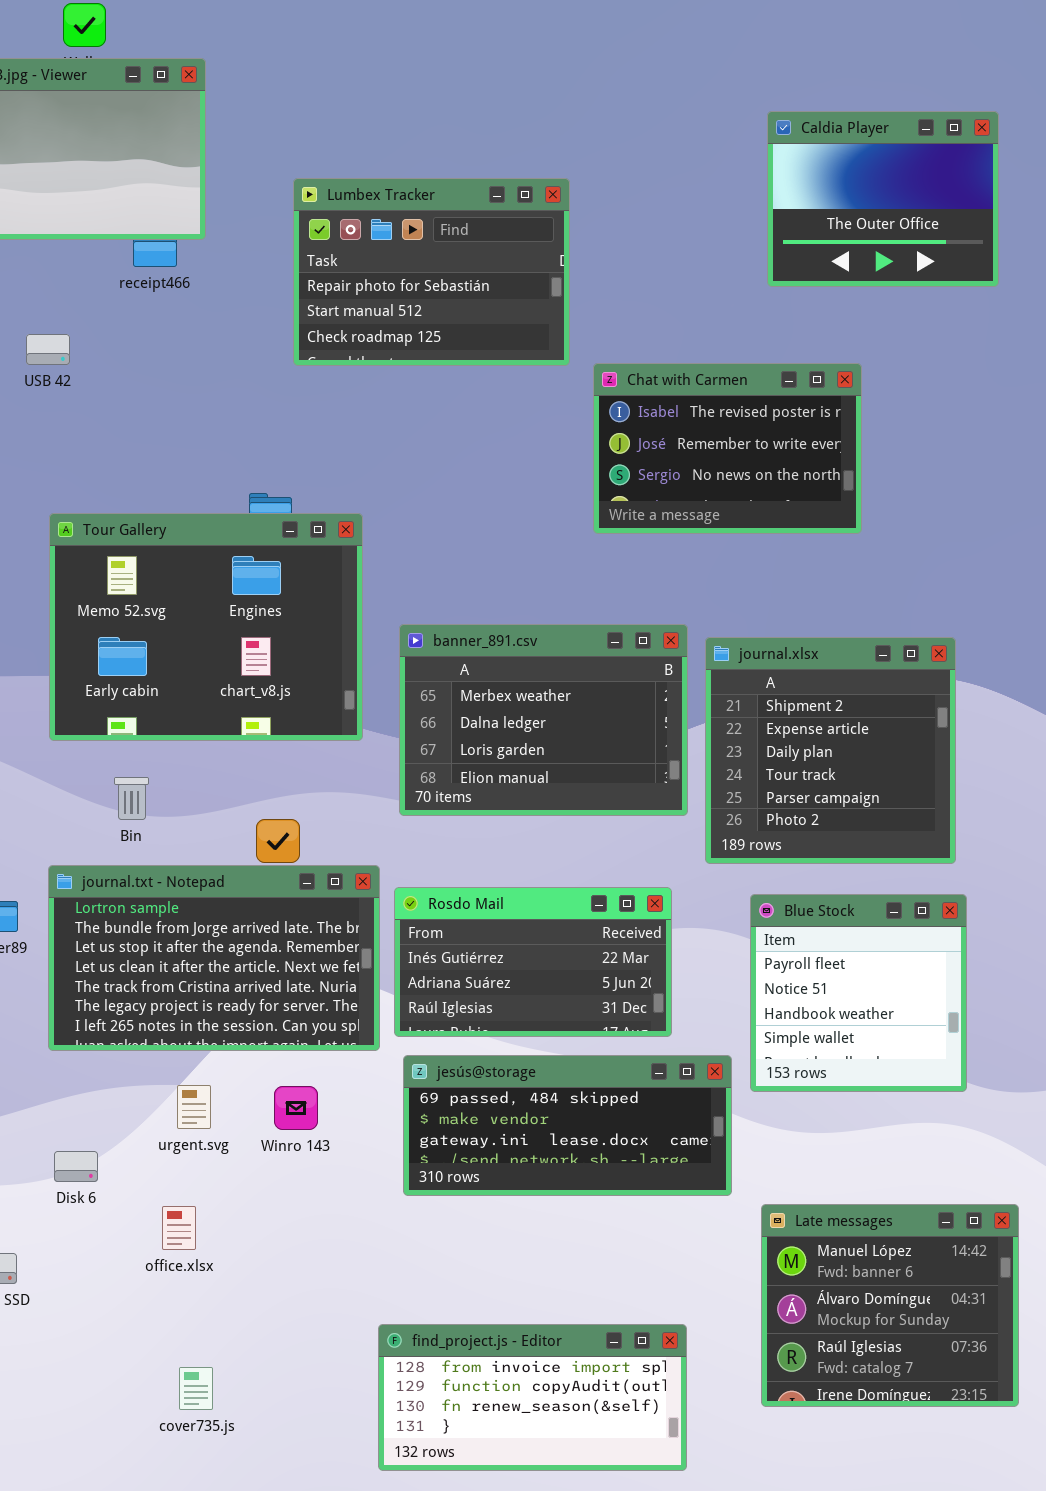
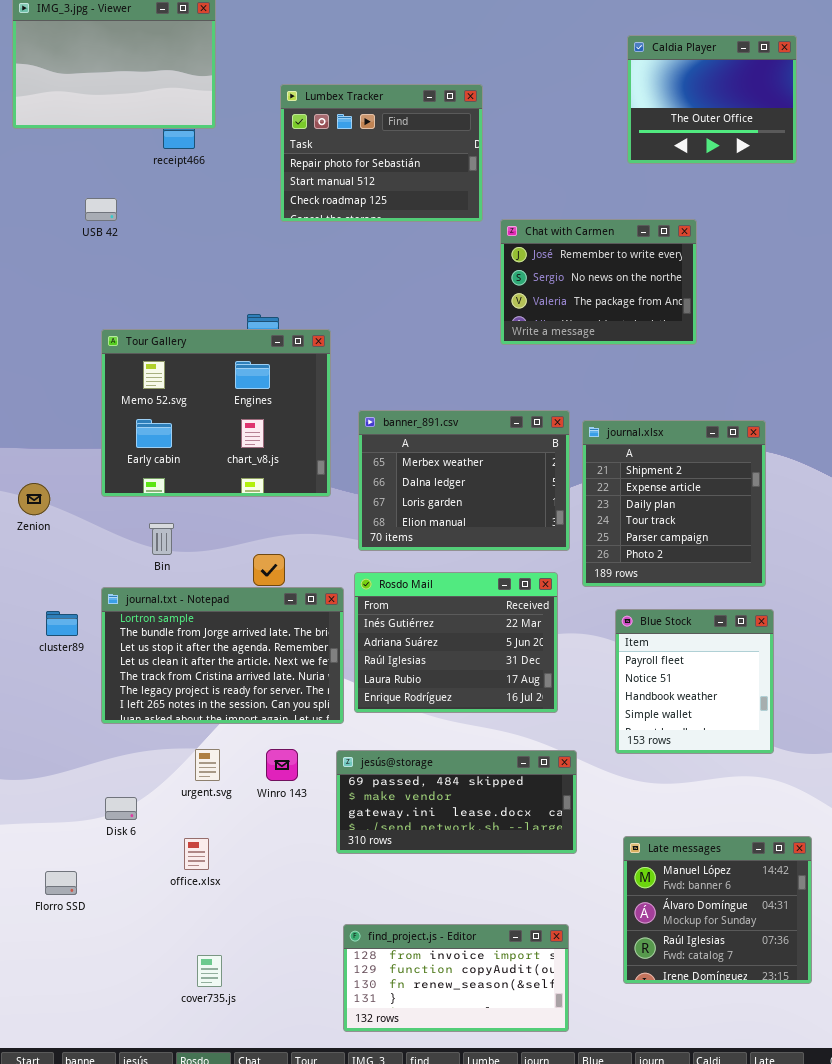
Chat with Carmen: [593,363,862,534] -> [500,219,697,345], scrolled down 1 row
Rosdo Mail: [394,887,672,1037] -> [354,572,558,713], resized
jesús@storage: [403,1055,732,1196] -> [336,750,577,854], moved

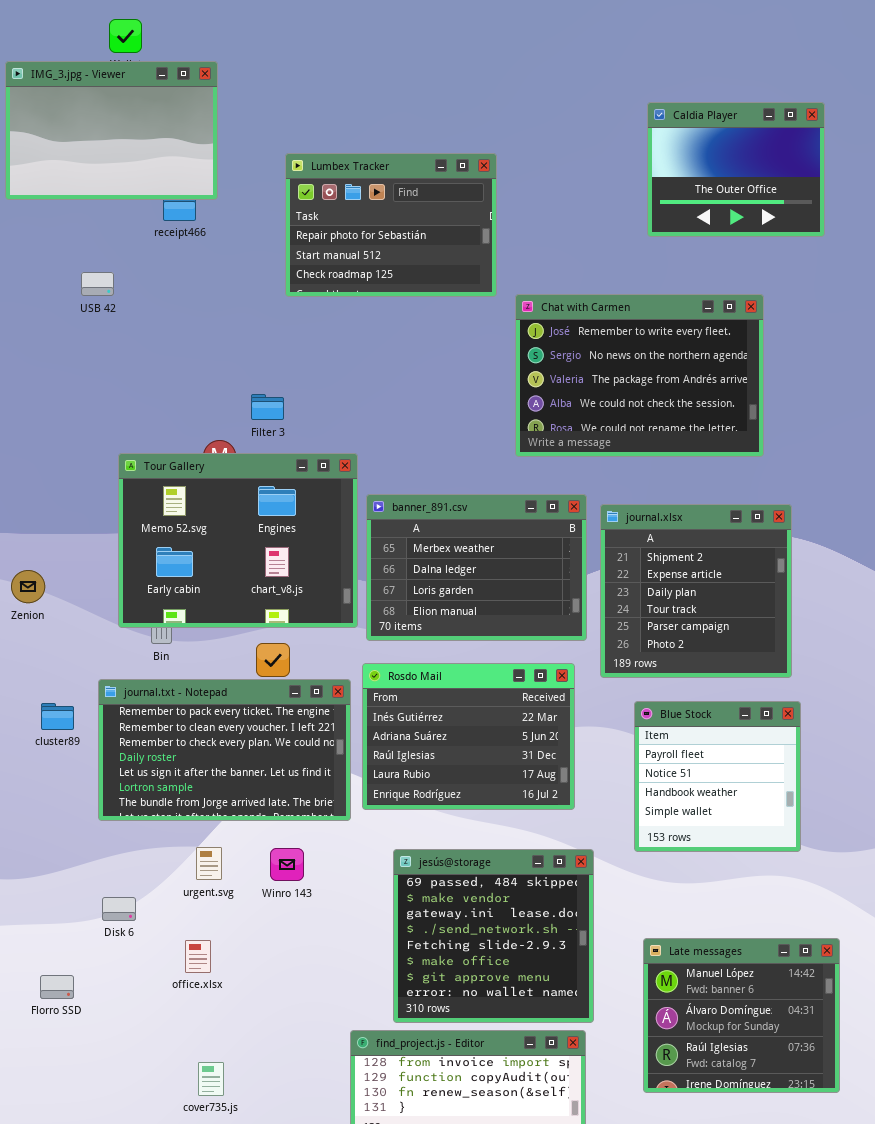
Chat with Carmen: [500,219,697,345] -> [515,294,764,457], resized
Tour Gallery: [101,329,331,497] -> [118,453,358,628], moved
journal.txt - Notepad: [101,587,344,724] -> [98,679,351,821], scrolled up 5 rows
jesús@storage: [336,750,577,854] -> [393,849,594,1023], resized

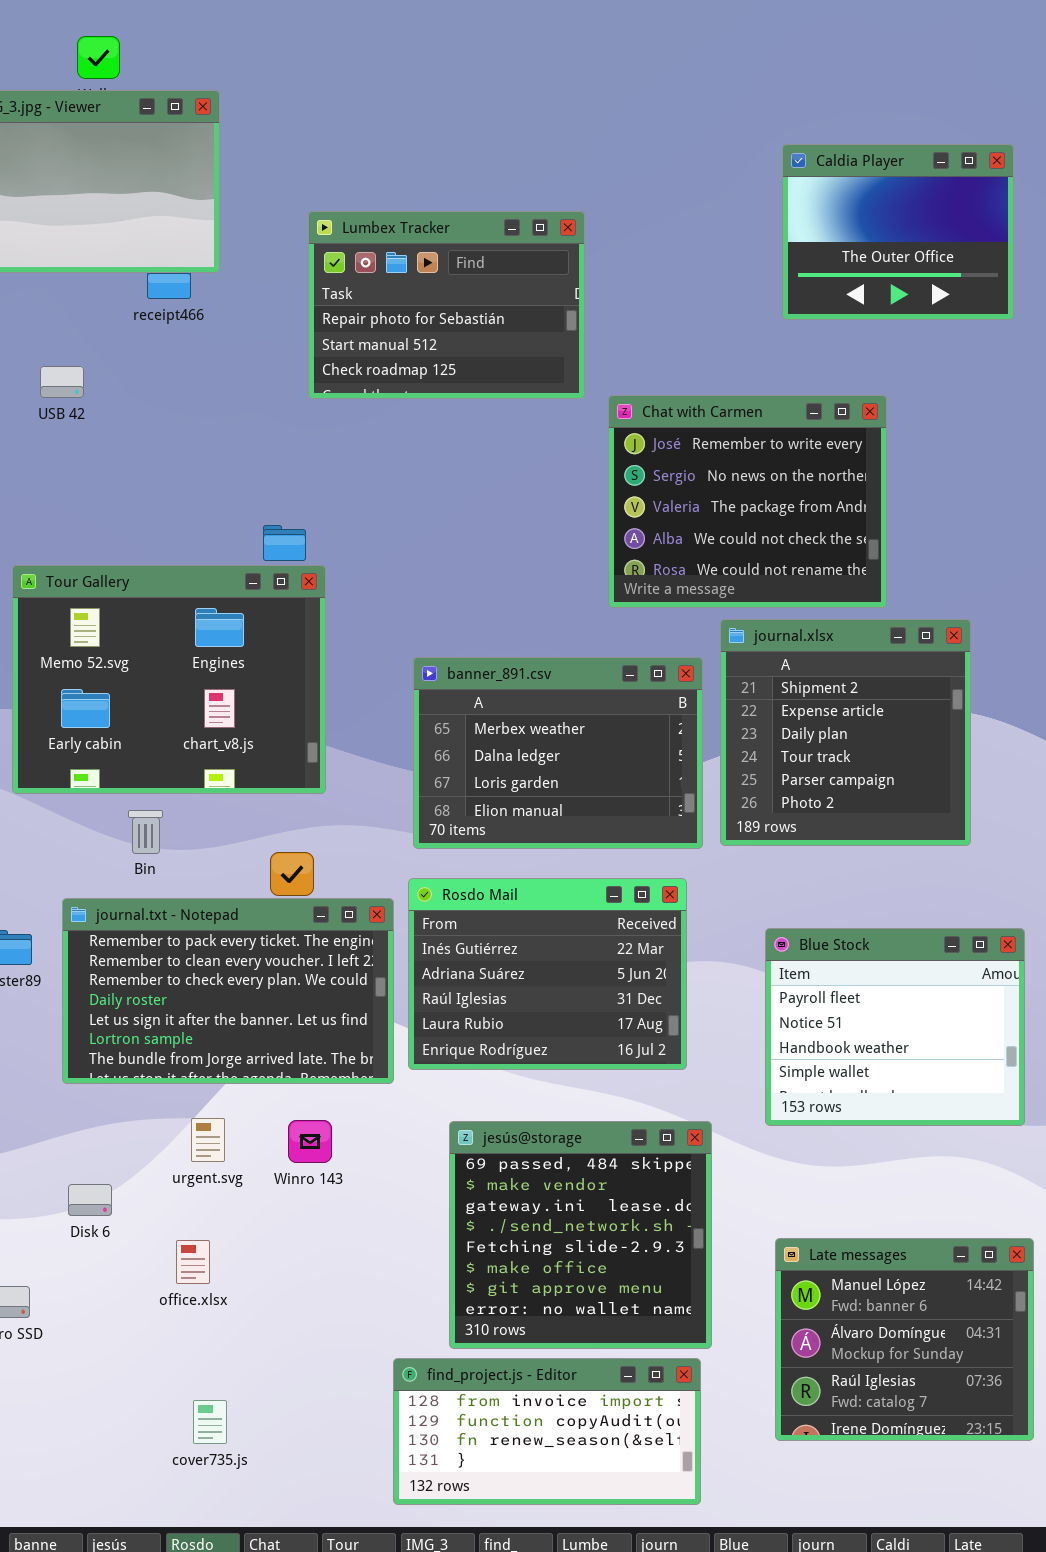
Chat with Carmen: [515,294,764,457] -> [608,395,887,608], resized
Tour Gallery: [118,453,358,628] -> [12,565,326,794], moved
journal.xlsx: [600,504,792,678] -> [720,619,971,846], moved
Blue Stock: [634,701,801,852] -> [765,928,1025,1126], resized

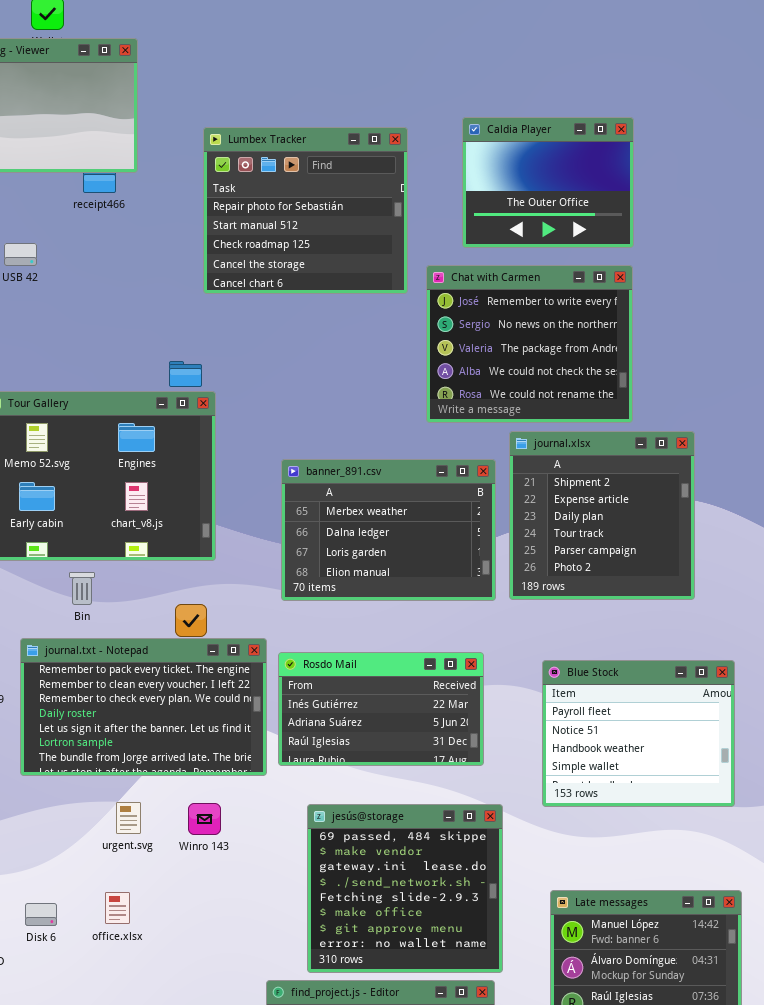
Caldia Player: [782,144,1014,320] -> [462,117,634,248], moved
Lumbex Tracker: [308,211,585,399] -> [203,127,408,294], resized
Rosdo Mail: [408,878,687,1070] -> [278,652,484,766], resized
Disk 6: [68,1184,112,1216] -> [25,903,57,926], moved

